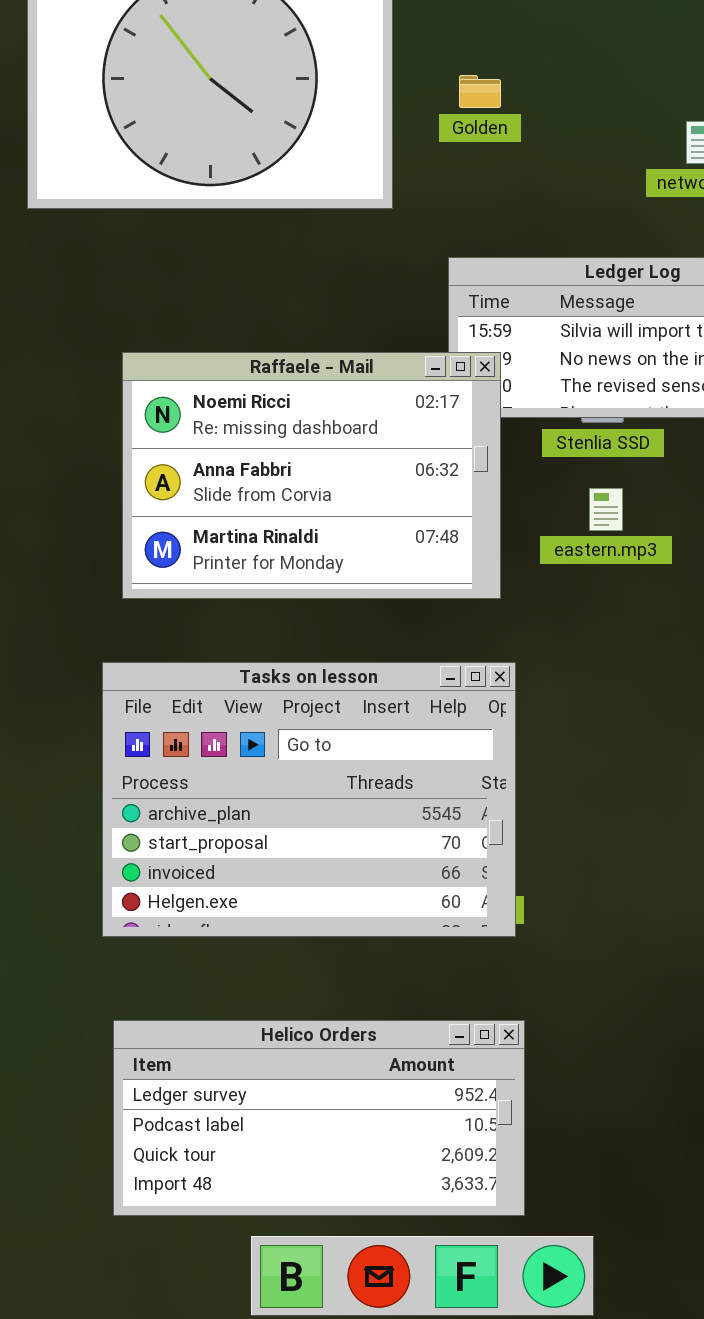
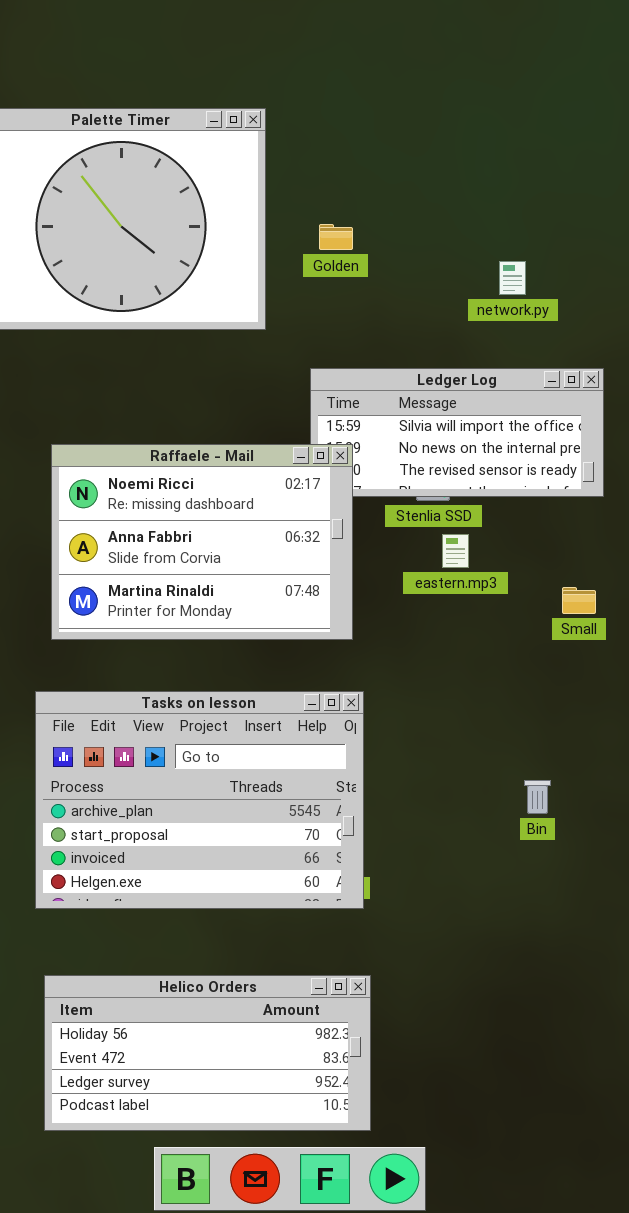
eastern.mp3: [589,488,623,531] -> [442,534,469,568], moved
Helico Orders: [113,1020,525,1216] -> [44,975,371,1131], scrolled up 2 rows

